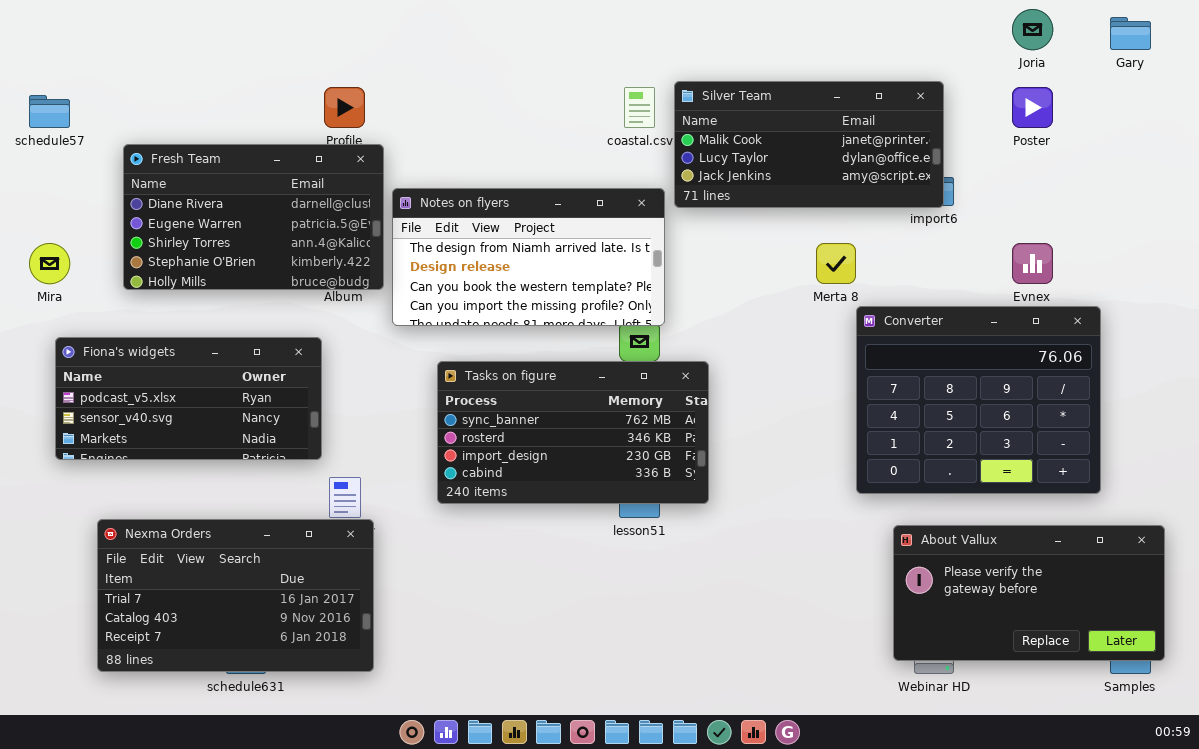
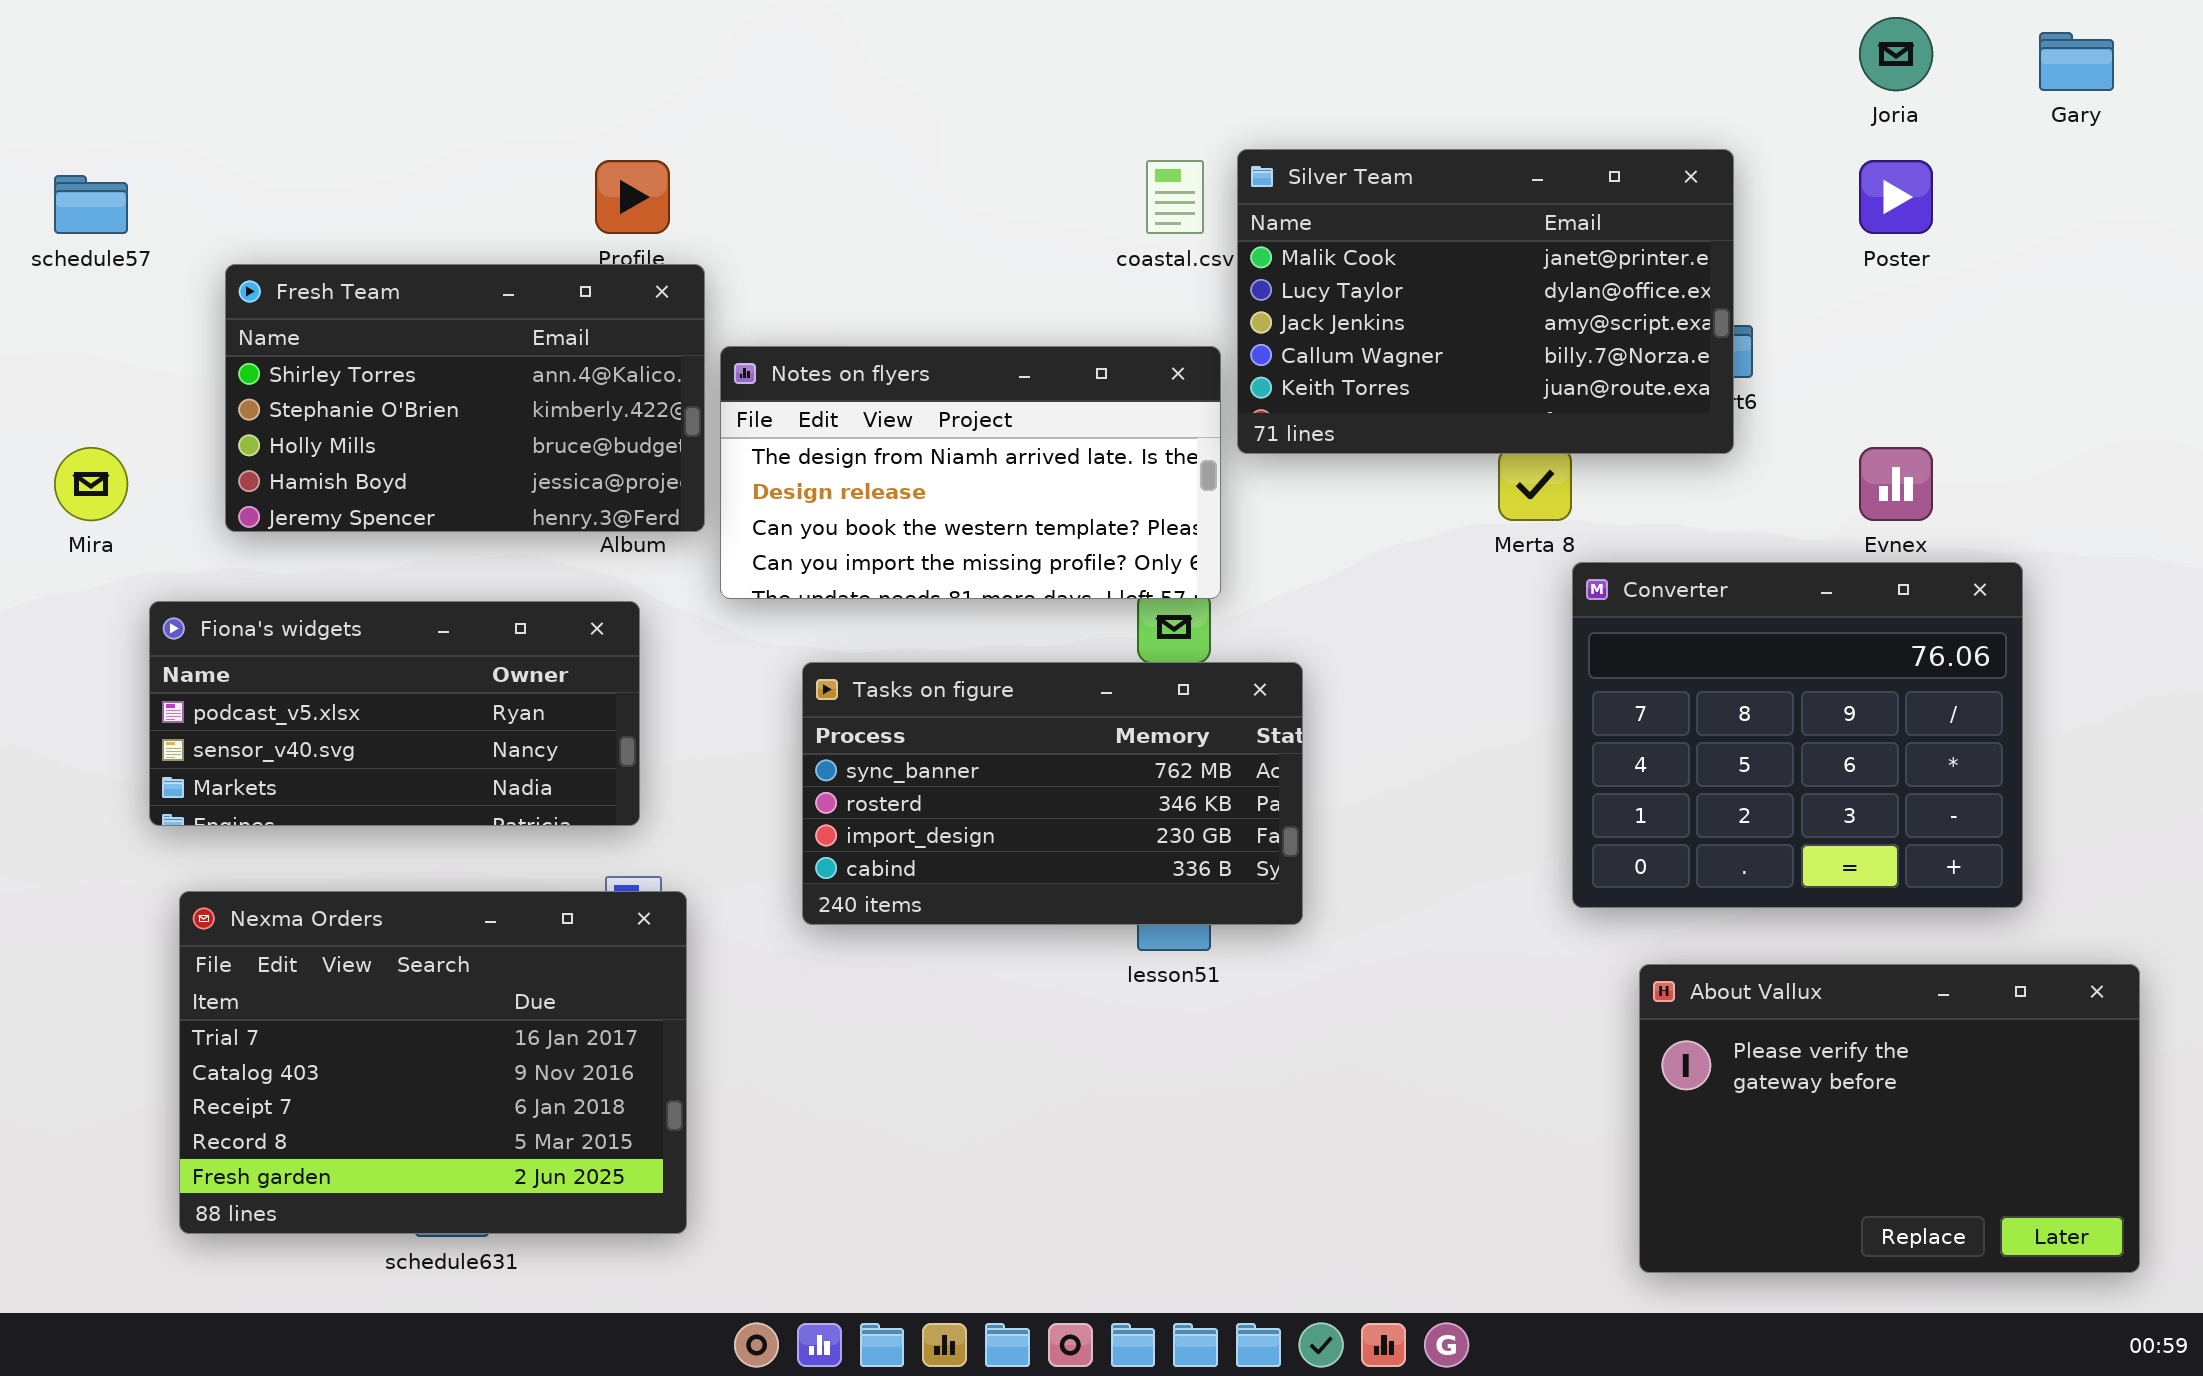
Silver Team: [674,81,944,208] -> [1237,149,1734,454], resized
Fresh Team: [123,144,384,290] -> [225,264,705,532], scrolled down 2 rows
Fiona's widgets: [55,337,322,460] -> [149,601,640,826], moved
Nexma Orders: [97,519,374,672] -> [179,891,687,1234], resized
About Vallux: [893,525,1165,661] -> [1639,964,2140,1273], resized

